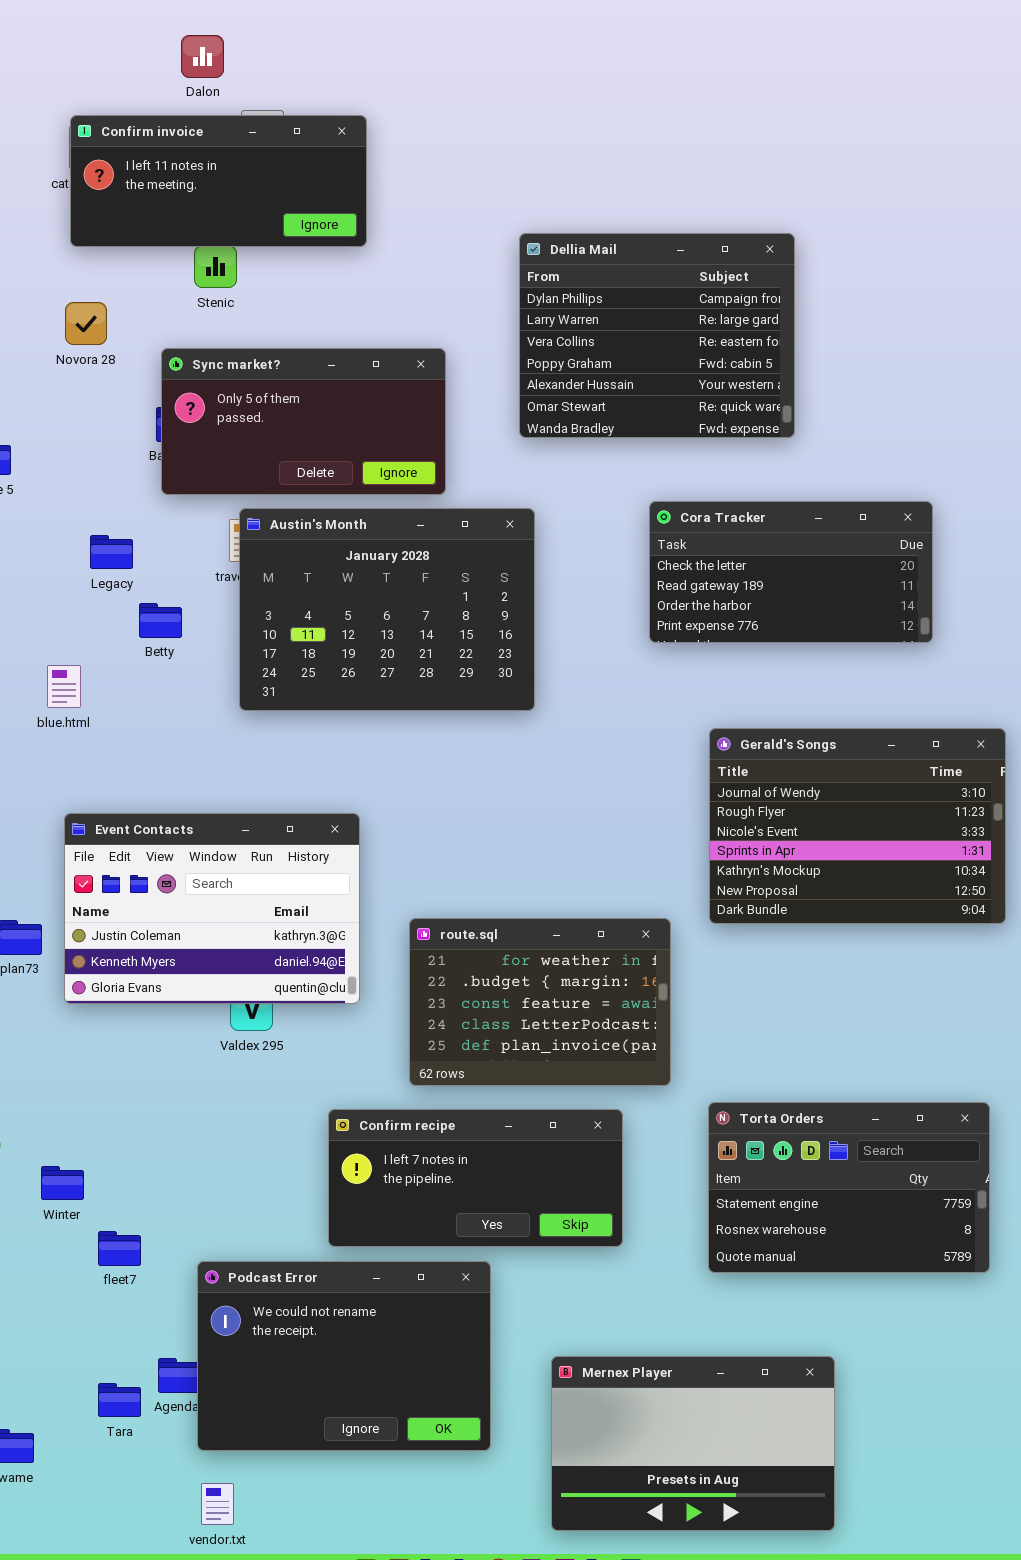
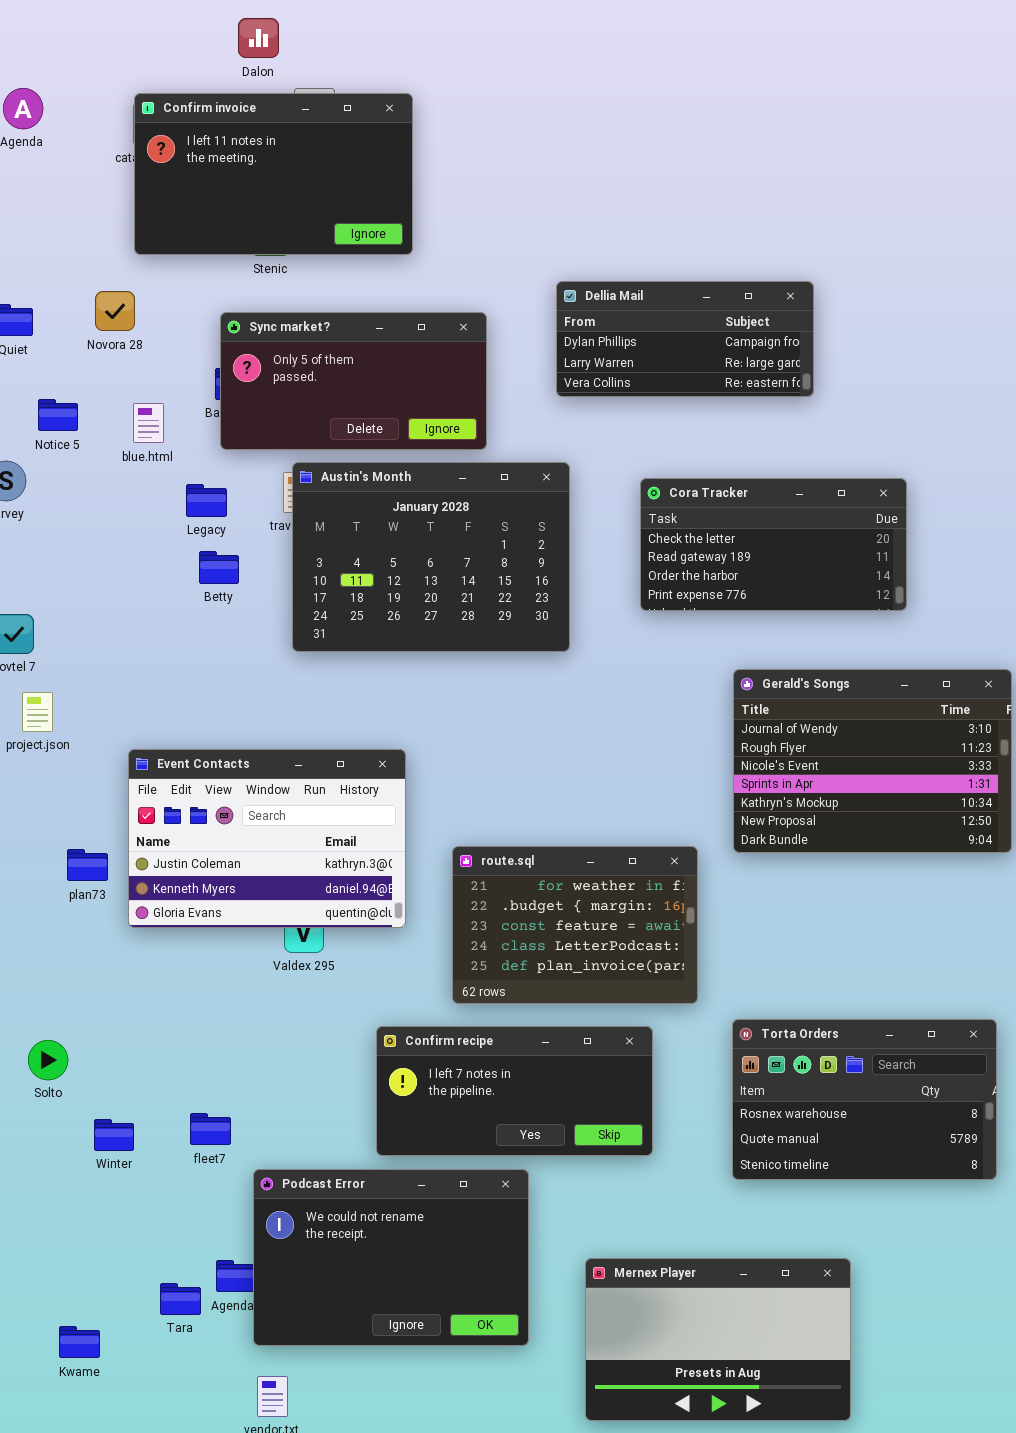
Confirm invoice: [70,115,367,247] -> [134,93,413,255], resized
Dellia Mail: [519,233,795,438] -> [556,281,814,397], resized
Novora 28: [65,302,107,345] -> [95,291,135,331], moved
Cora Tracker: [649,501,933,643] -> [640,478,907,611], moved
Legacy: [90,535,133,569] -> [186,484,227,517], moved
blue.html: [47,665,81,708] -> [133,403,164,443], moved
Torta Orders: [708,1102,990,1273] -> [732,1019,997,1180], scrolled down 1 row
Winter: [41,1166,84,1200] -> [94,1119,134,1151], moved
fleet7: [98,1231,141,1266] -> [190,1113,231,1145], moved

